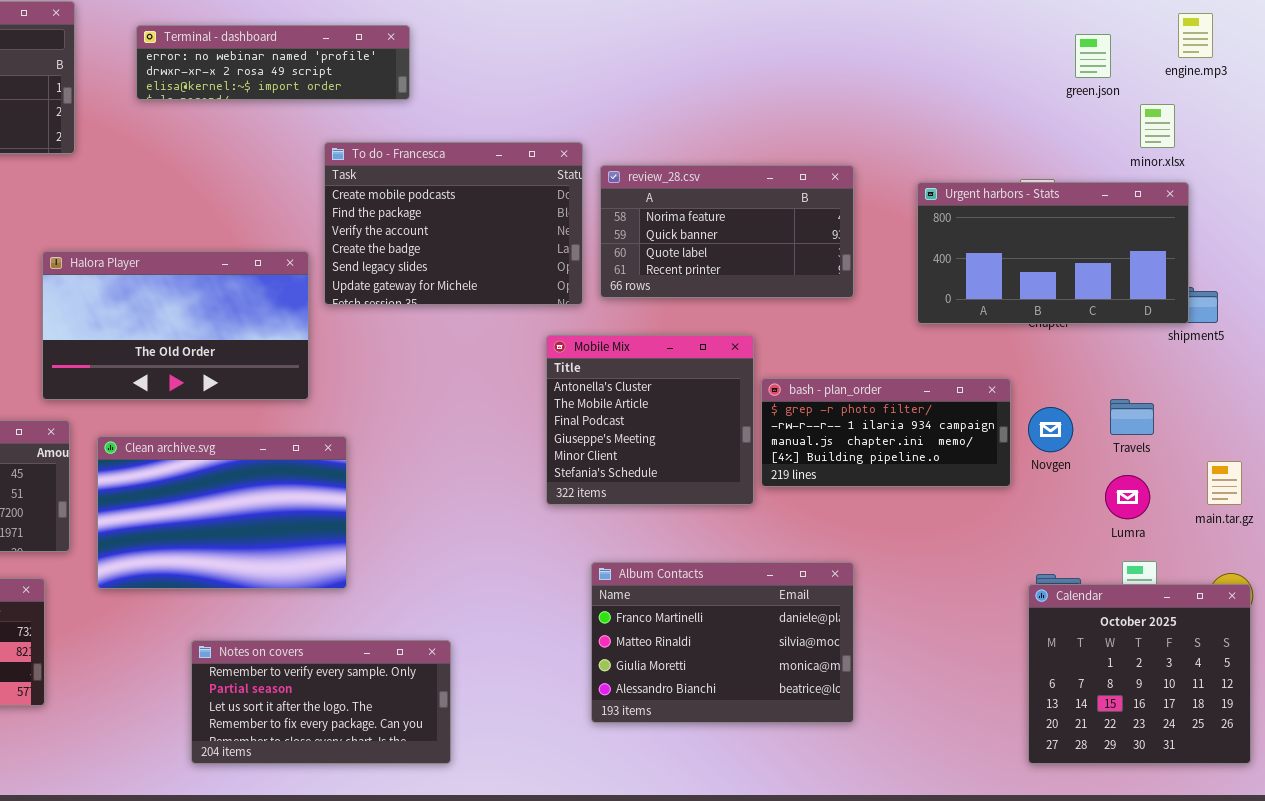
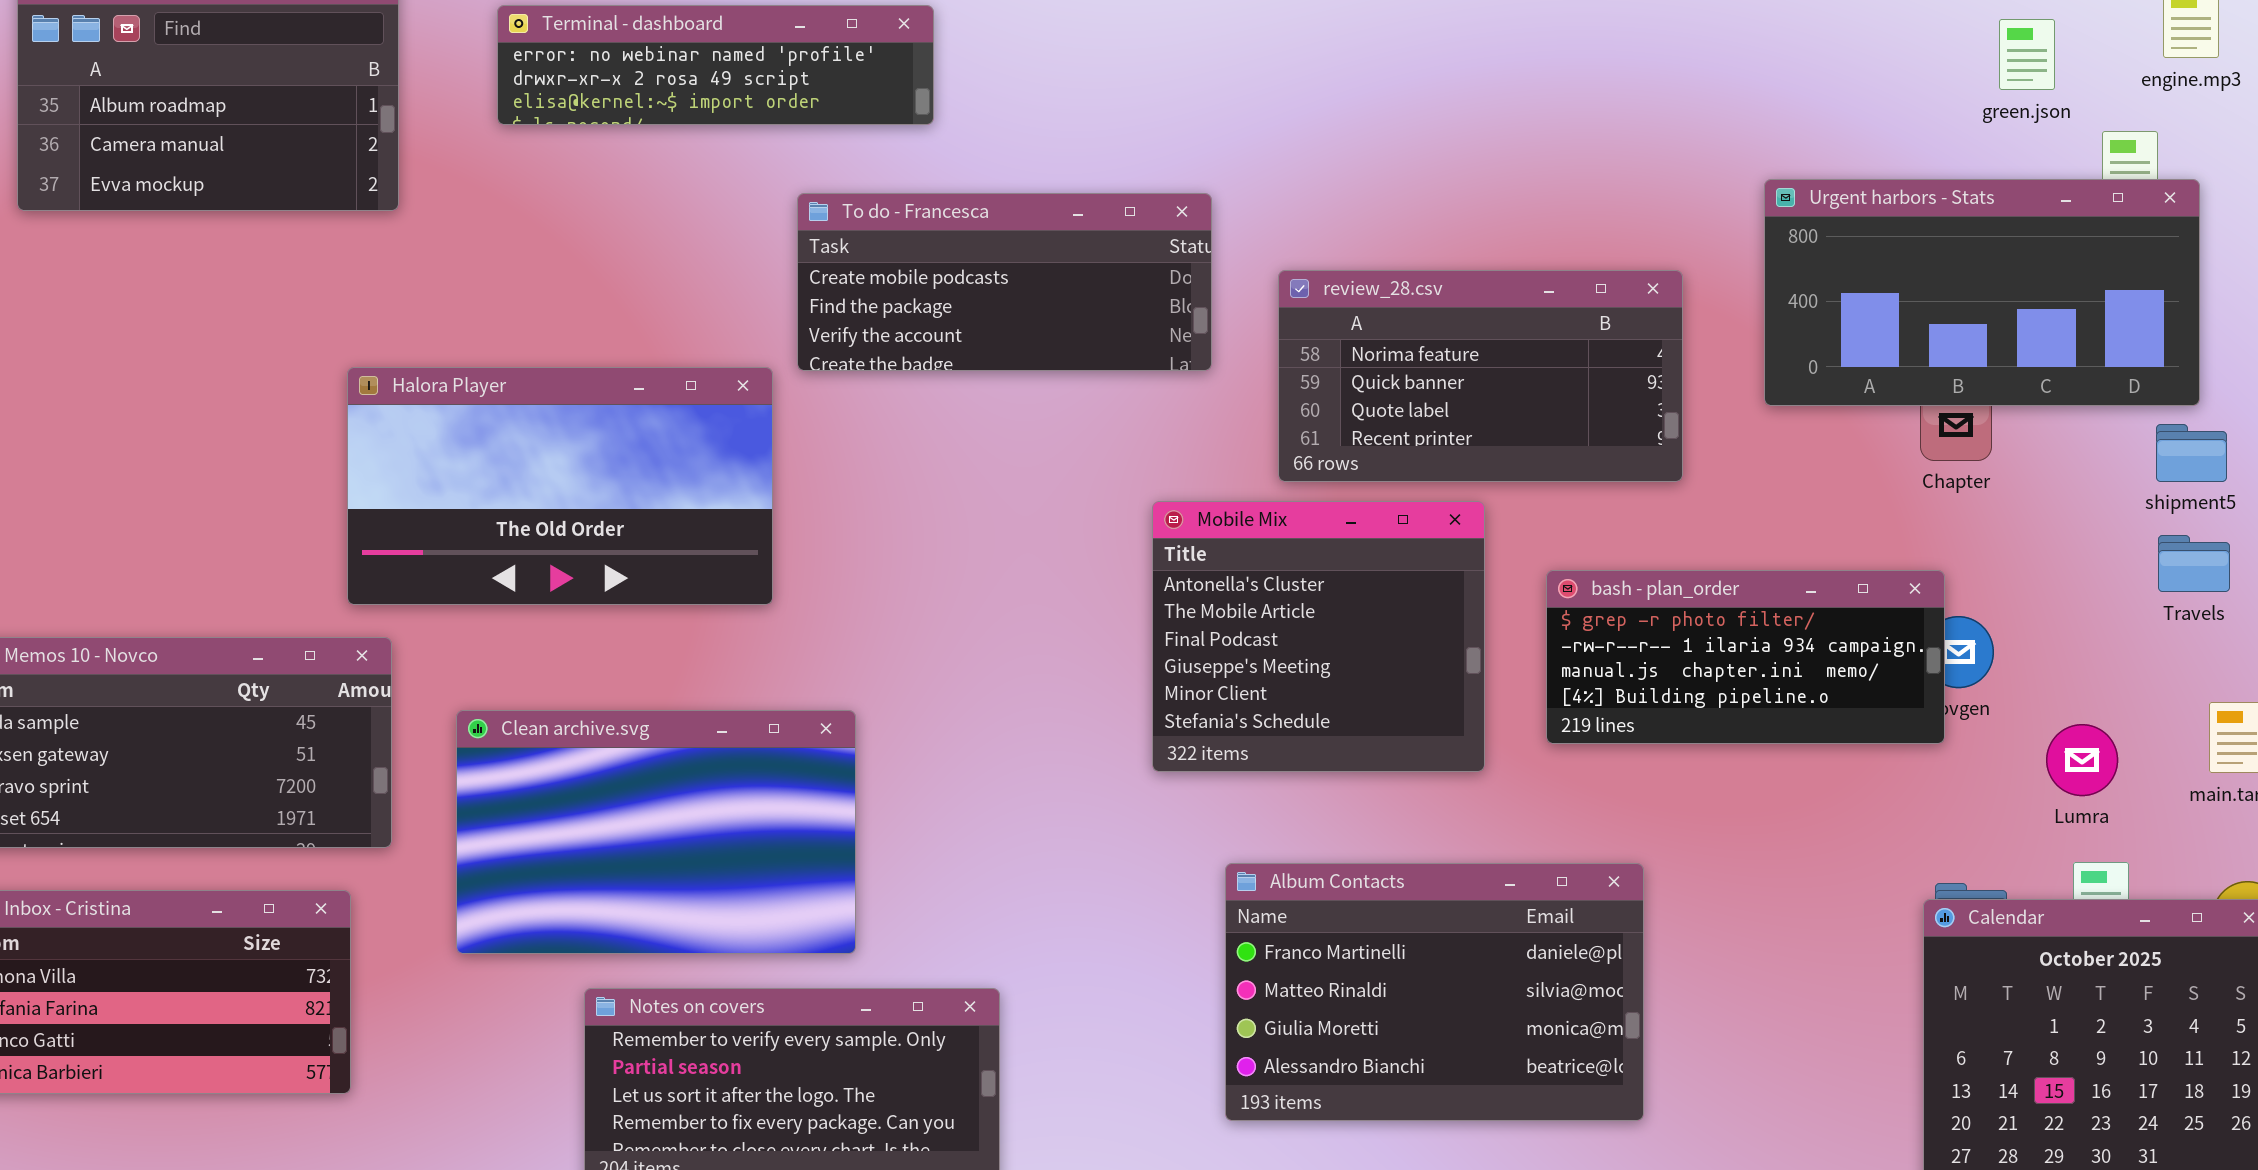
To do - Francesca: [324,142,583,305] -> [797,193,1212,371], resized
review_28.csv: [600,165,854,298] -> [1278,270,1683,482], moved
Urgent harbors - Stats: [917,182,1189,324] -> [1764,179,2200,406], moved
bash - plan_order: [761,378,1011,487] -> [1546,570,1945,744], moved
Travels: [1110,399,1154,435] -> [2158,535,2230,592], moved
Clean archive.svg: [97,436,347,589] -> [456,710,856,954], moved

